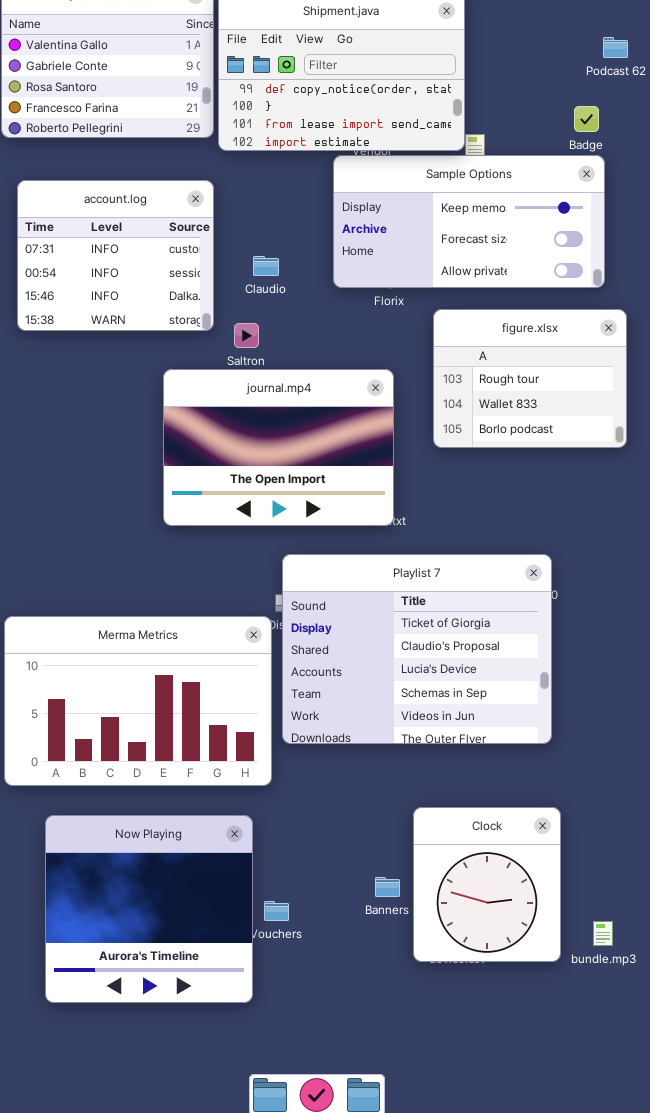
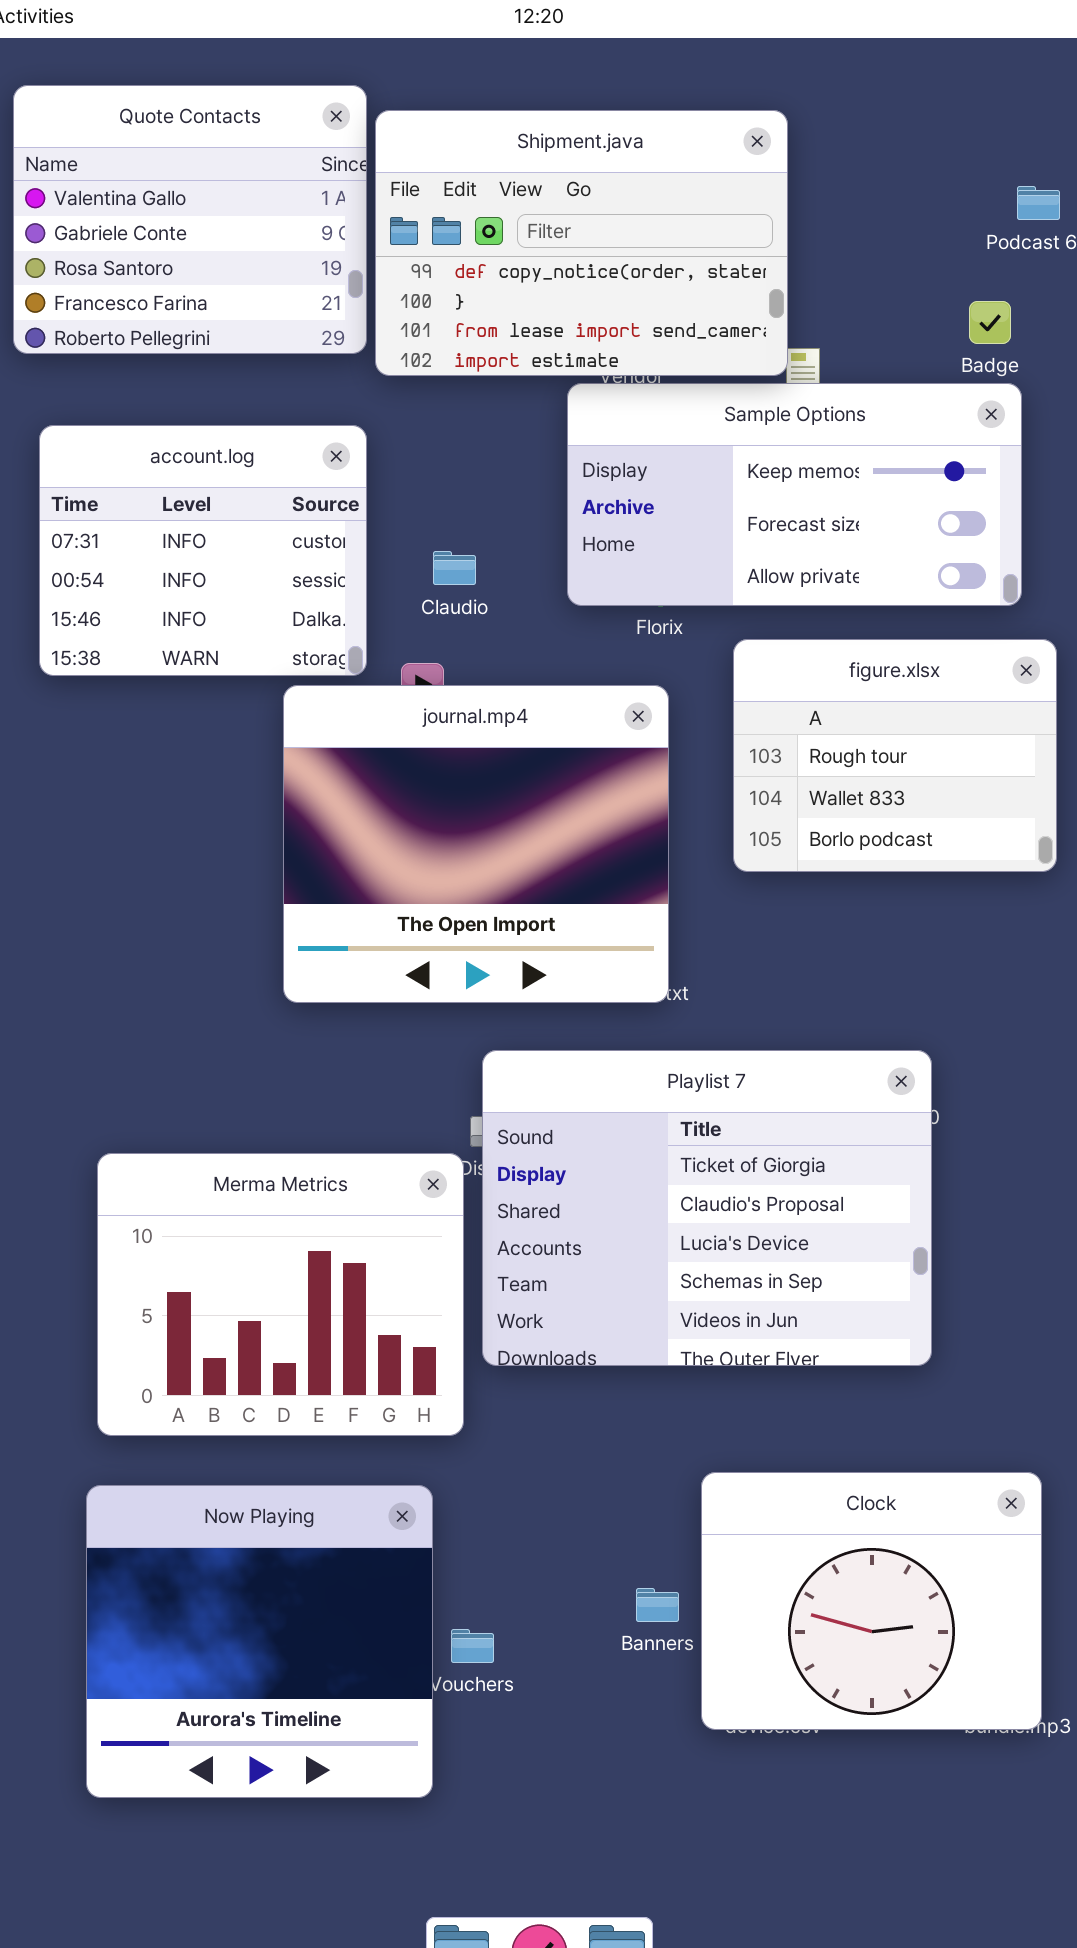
journal.mp4: [163,369,394,526] -> [283,685,669,1003], resized
Merma Metrics: [4,616,272,786] -> [97,1153,464,1436], resized
Clock: [413,807,561,962] -> [701,1472,1042,1730], resized

